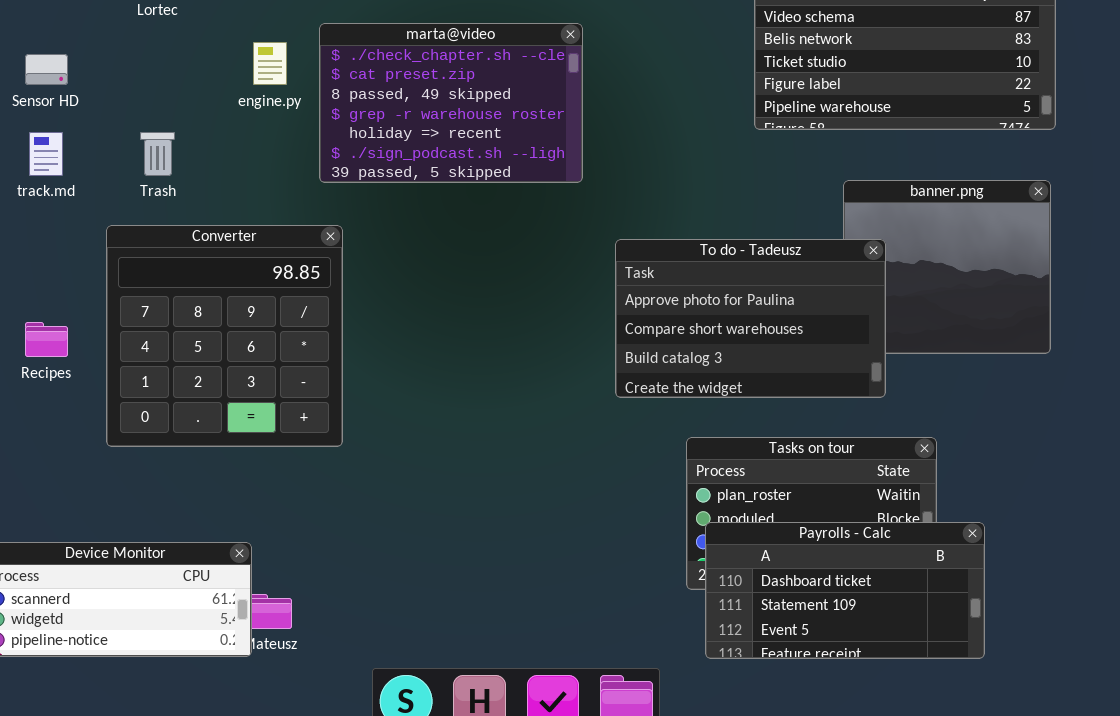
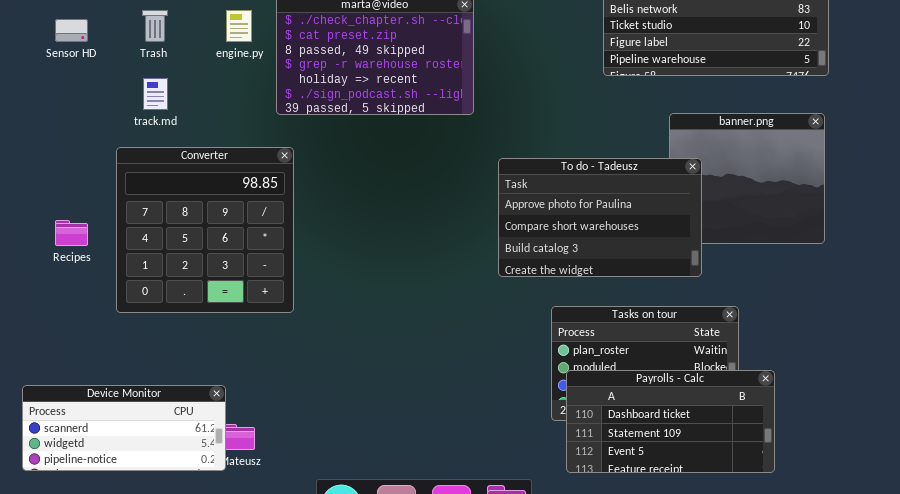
track.md: [29,132,63,176] -> [143,78,168,110], moved
Trash: [140,132,175,176] -> [142,10,168,42], moved

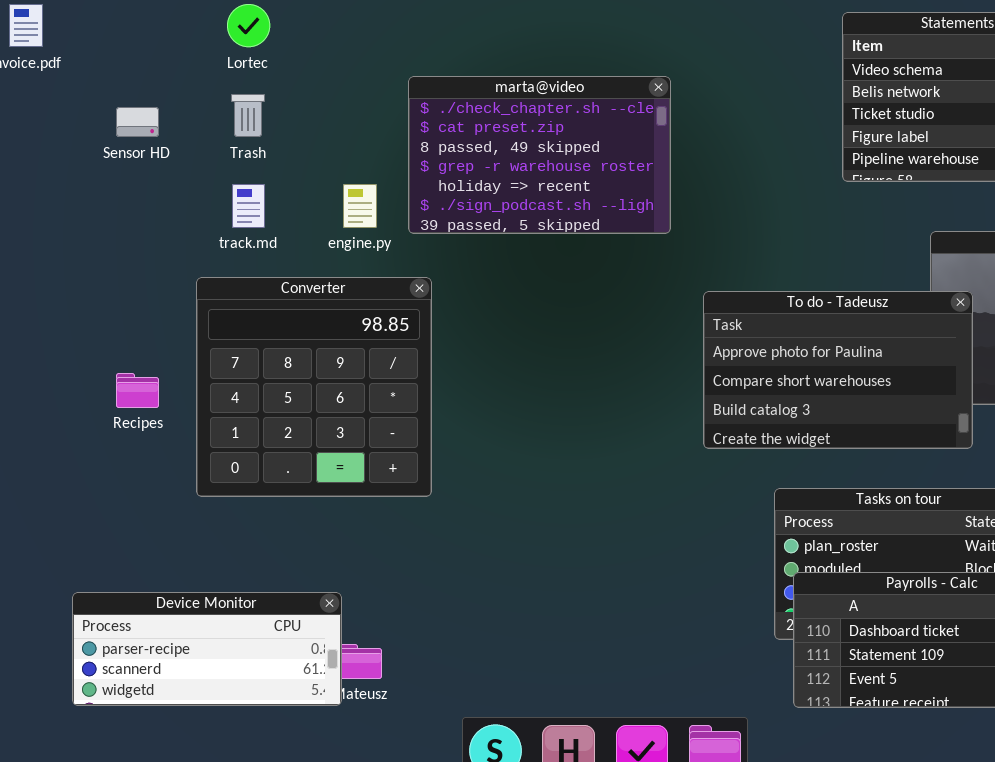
engine.py: [226,10,252,42] -> [343,184,377,228], moved
Device Monitor: [22,385,226,471] -> [72,592,342,706], scrolled up 1 row

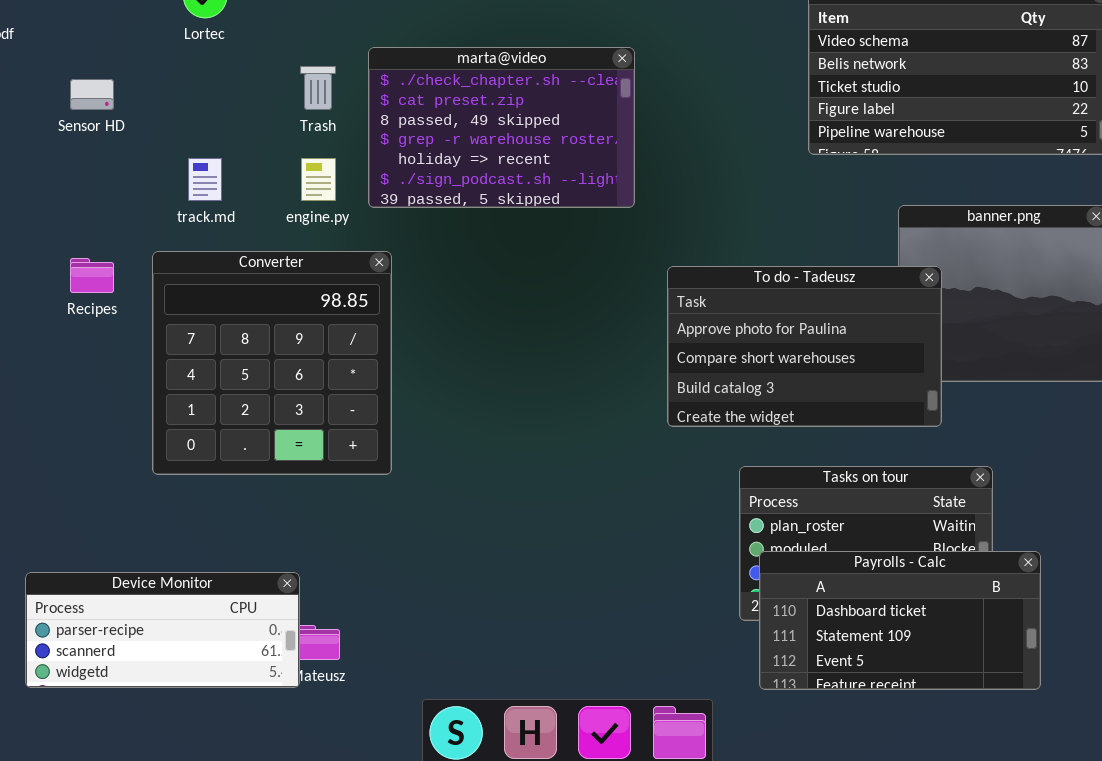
Trash: [231,94,265,137] -> [300,66,336,110], moved
Recipes: [116,373,159,408] -> [70,258,114,293], moved

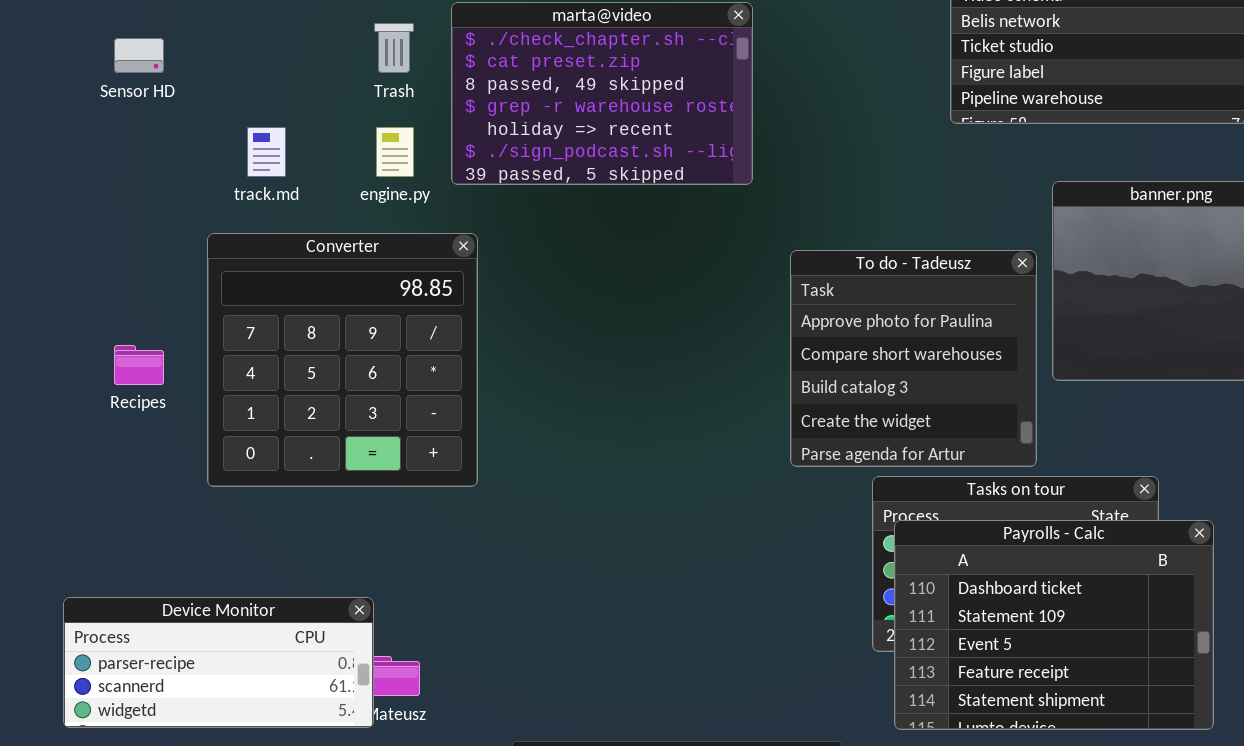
Recipes: [70,258,114,293] -> [114,345,164,385], moved
To do - Tadeusz: [667,266,942,427] -> [790,250,1037,467], resized
Payrolls - Calc: [759,551,1041,690] -> [894,520,1214,730], resized

